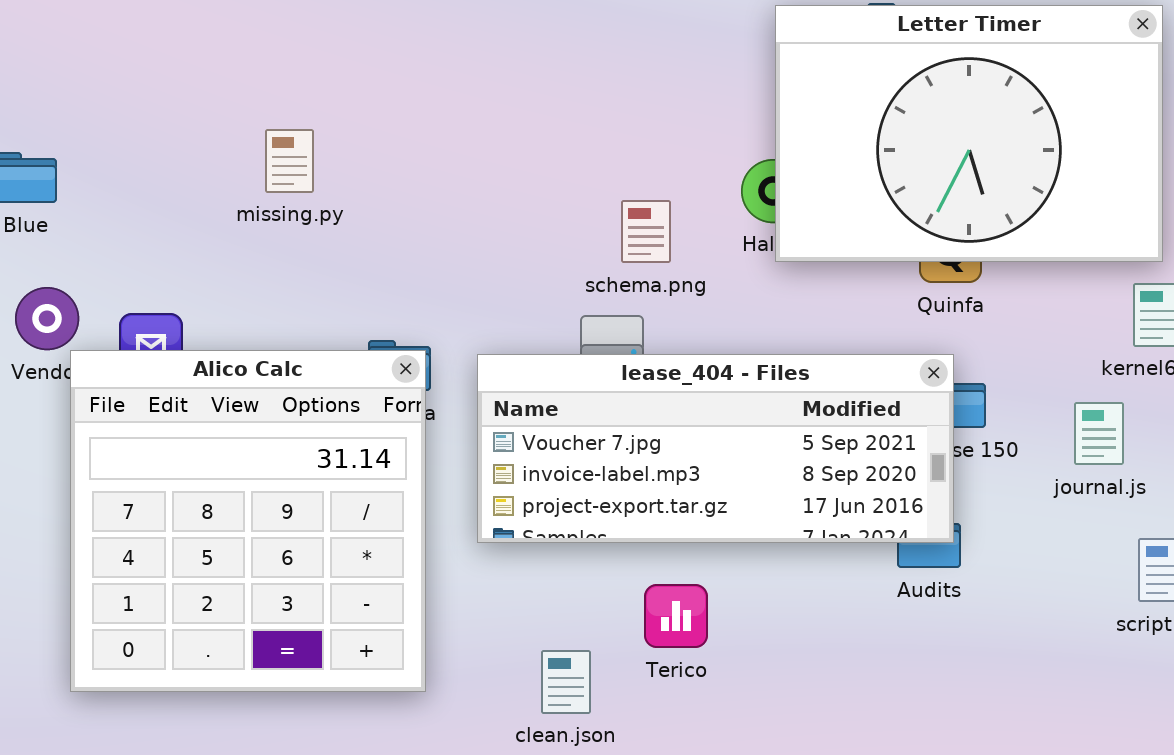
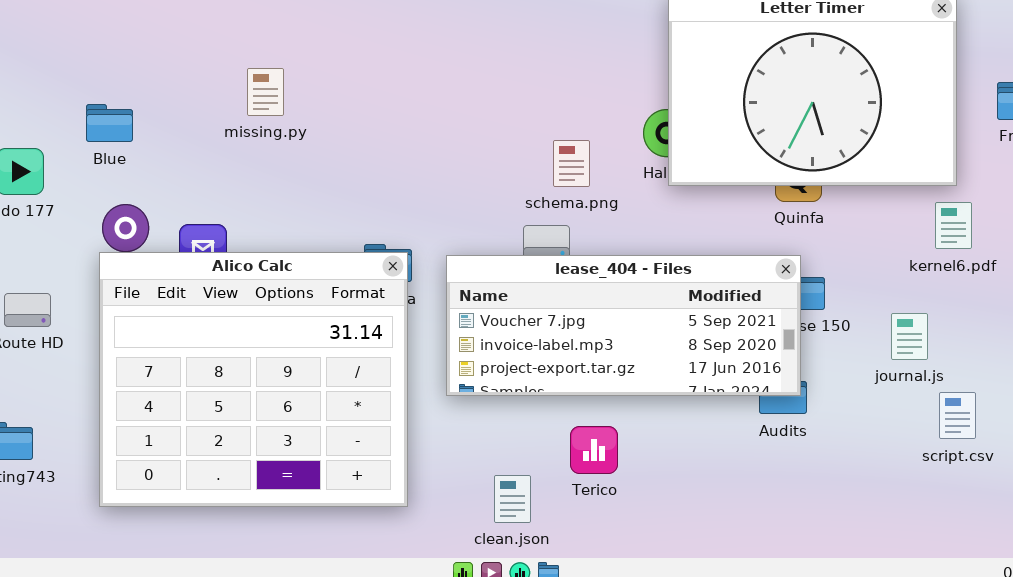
missing.py: [265,129,314,193] -> [247,68,284,116], moved
Alico Calc: [70,350,426,692] -> [99,252,408,507], resized
journal.js: [1074,402,1124,465] -> [891,313,928,360], moved

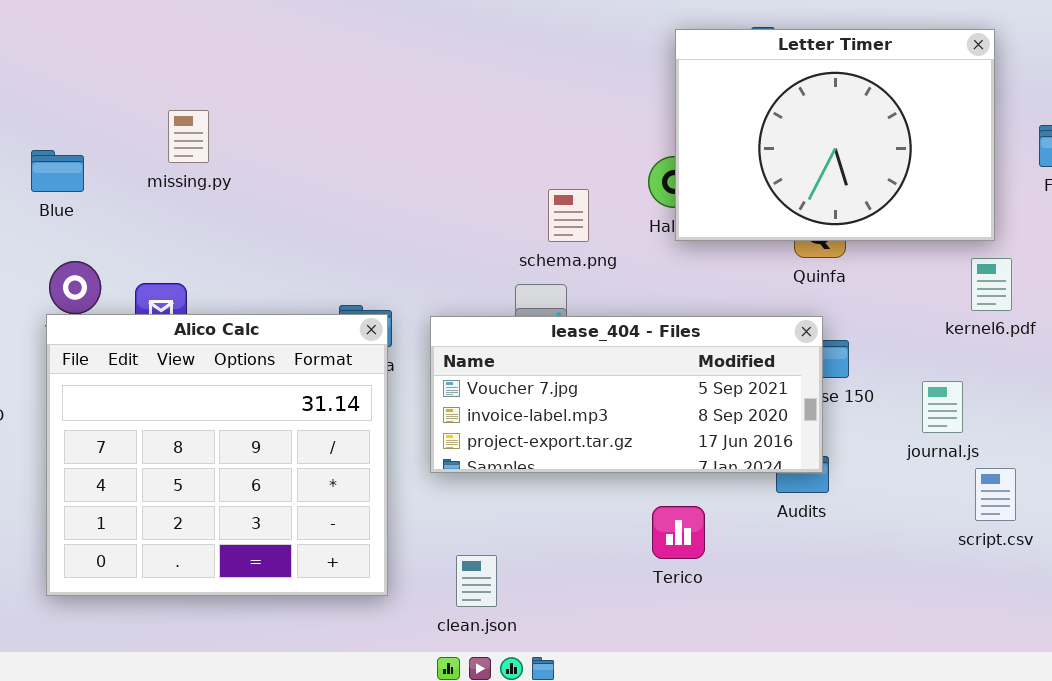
missing.py: [247,68,284,116] -> [168,110,209,163], moved
Terico: [570,426,618,474] -> [652,506,705,559], moved
clean.json: [494,475,531,523] -> [456,555,497,607], moved

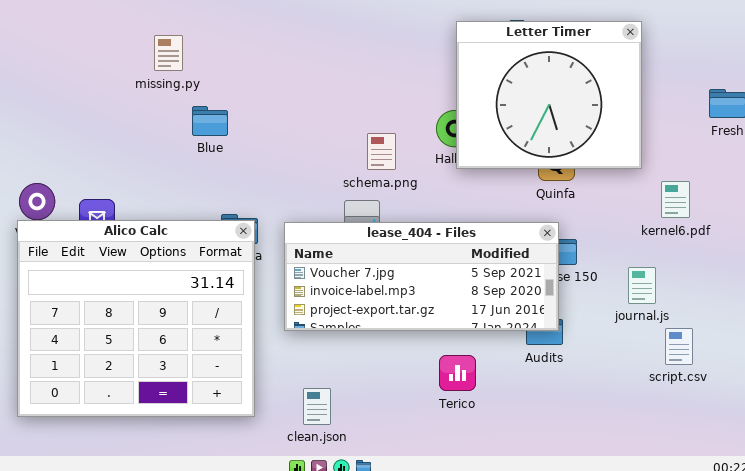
Letter Timer: [675,29,995,241] -> [456,21,642,169], resized
missing.py: [168,110,209,163] -> [154,35,183,71], moved
Blue: [31,150,84,192] -> [192,106,228,136], moved

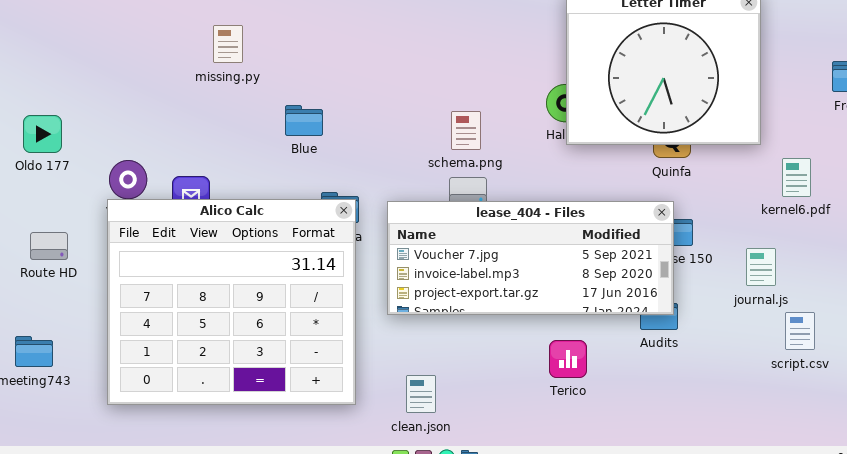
missing.py: [154,35,183,71] -> [213,25,243,63], moved
Blue: [192,106,228,136] -> [285,105,323,136], moved
schema.png: [367,133,396,170] -> [451,111,481,150], moved

